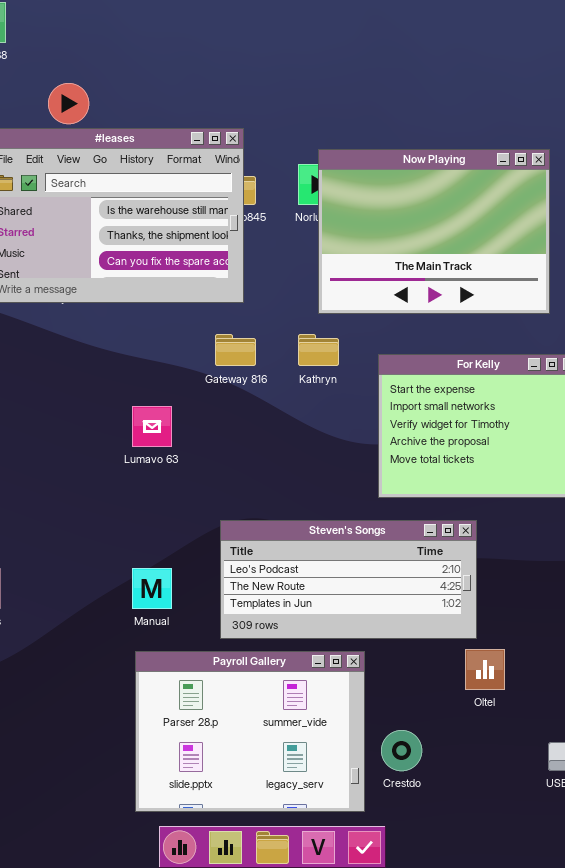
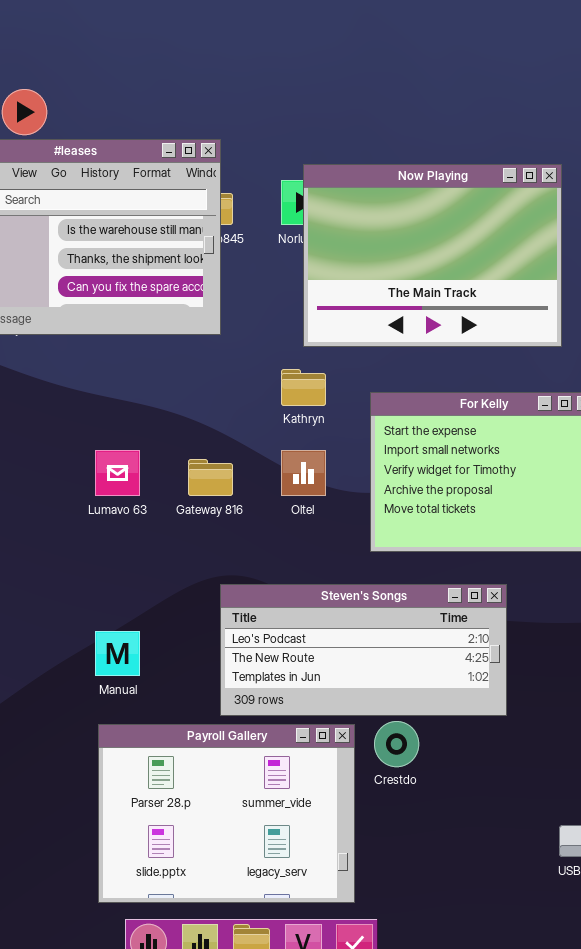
Gateway 816: [215,334,256,366] -> [188,459,233,496], moved
Steven's Songs: [220,520,477,639] -> [220,584,507,716], moved
Oltel: [465,649,505,690] -> [281,450,326,496], moved
Crestdo: [381,730,422,771] -> [374,721,419,767], moved

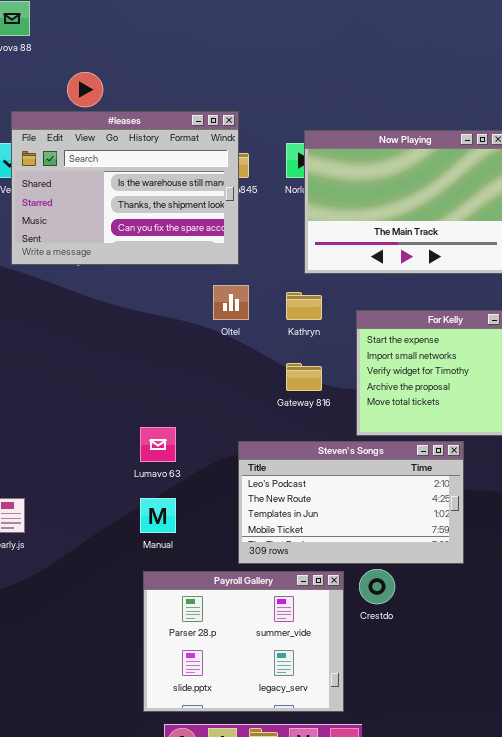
Lumavo 63: [95,450,140,496] -> [140,427,176,462], moved
Oltel: [281,450,326,496] -> [213,285,249,320], moved
Gateway 816: [188,459,233,496] -> [286,363,322,391], moved
Steven's Songs: [220,584,507,716] -> [238,441,464,564], resized

